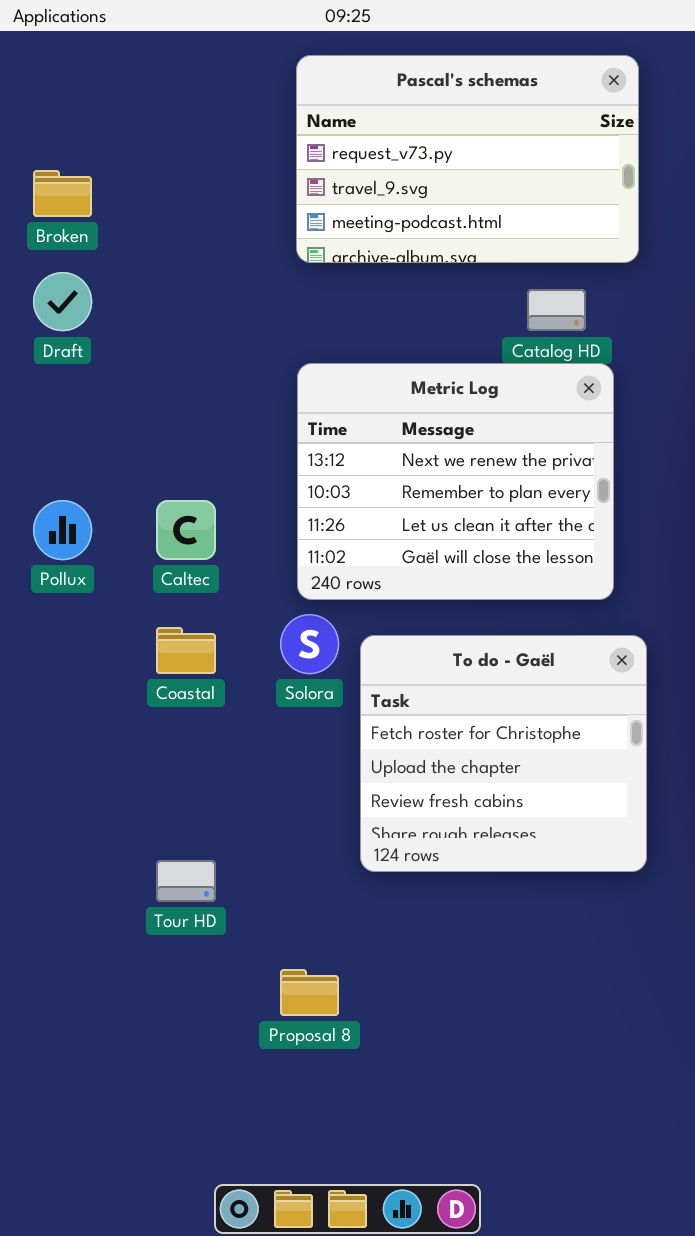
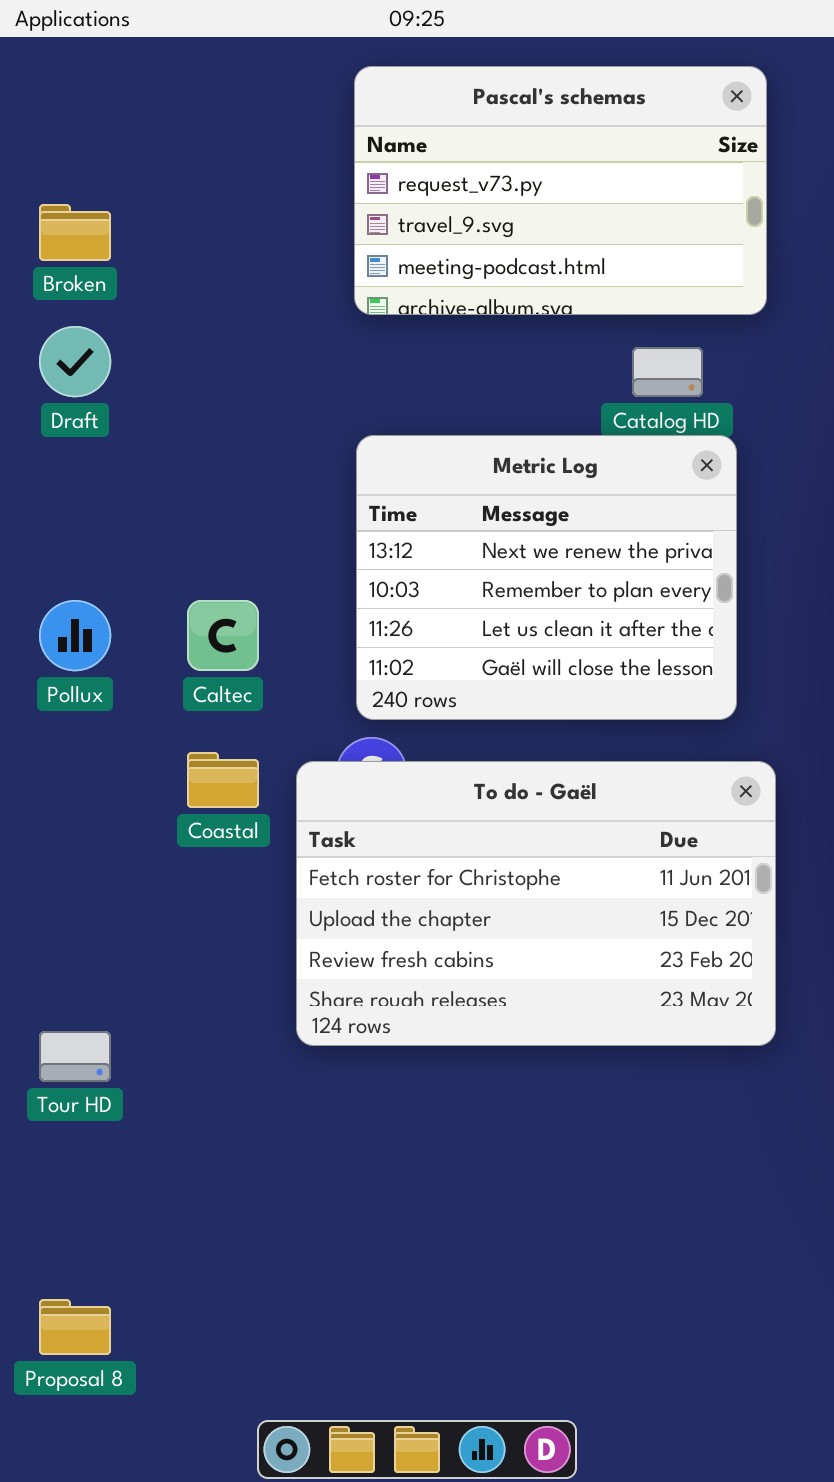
To do - Gaël: [360,635,647,872] -> [296,761,776,1046], resized
Tour HD: [156,860,216,902] -> [39,1031,111,1082], moved
Proposal 8: [280,969,339,1016] -> [39,1299,111,1355], moved

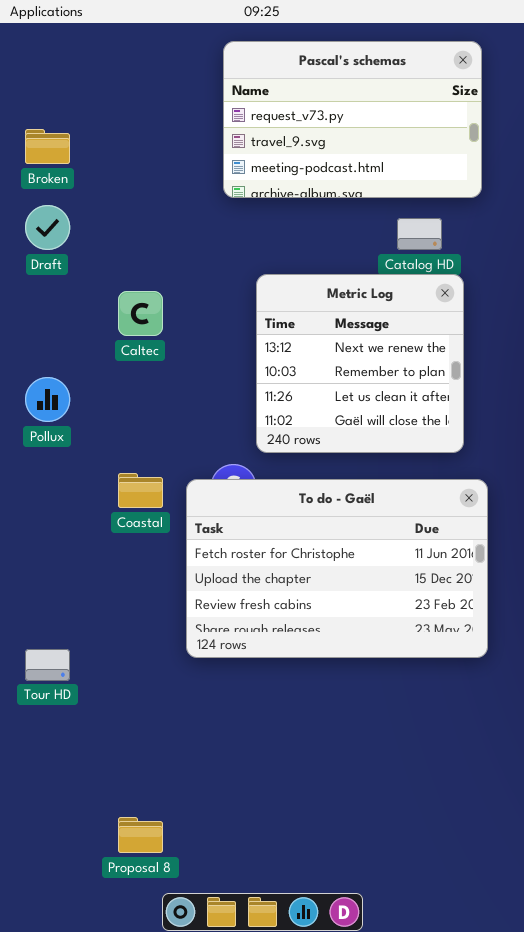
Metric Log: [356,435,737,720] -> [256,274,464,453], resized
Caltec: [187,600,259,671] -> [118,291,163,336], moved
Proposal 8: [39,1299,111,1355] -> [118,817,163,853], moved

